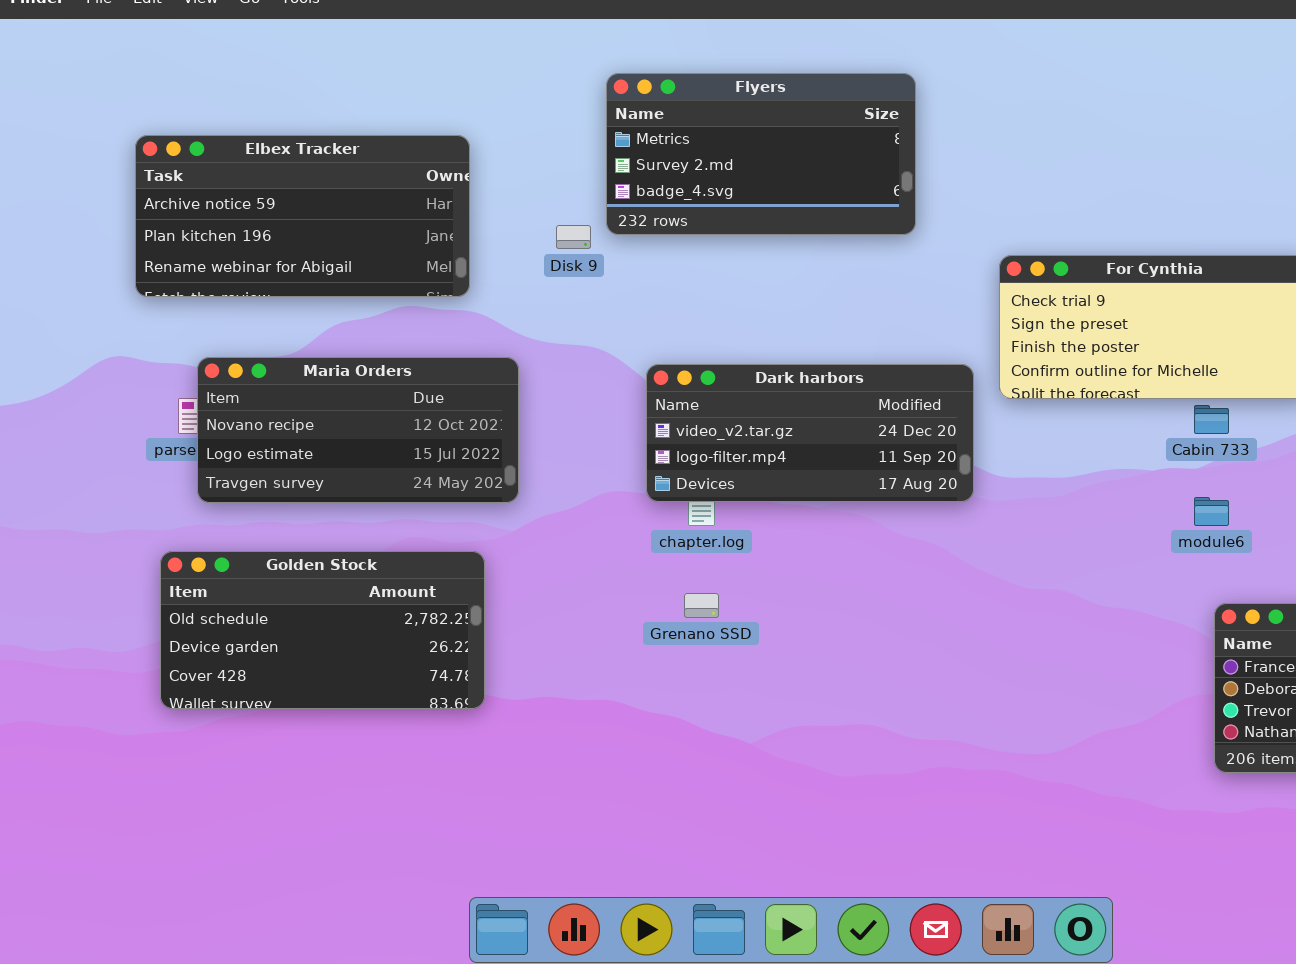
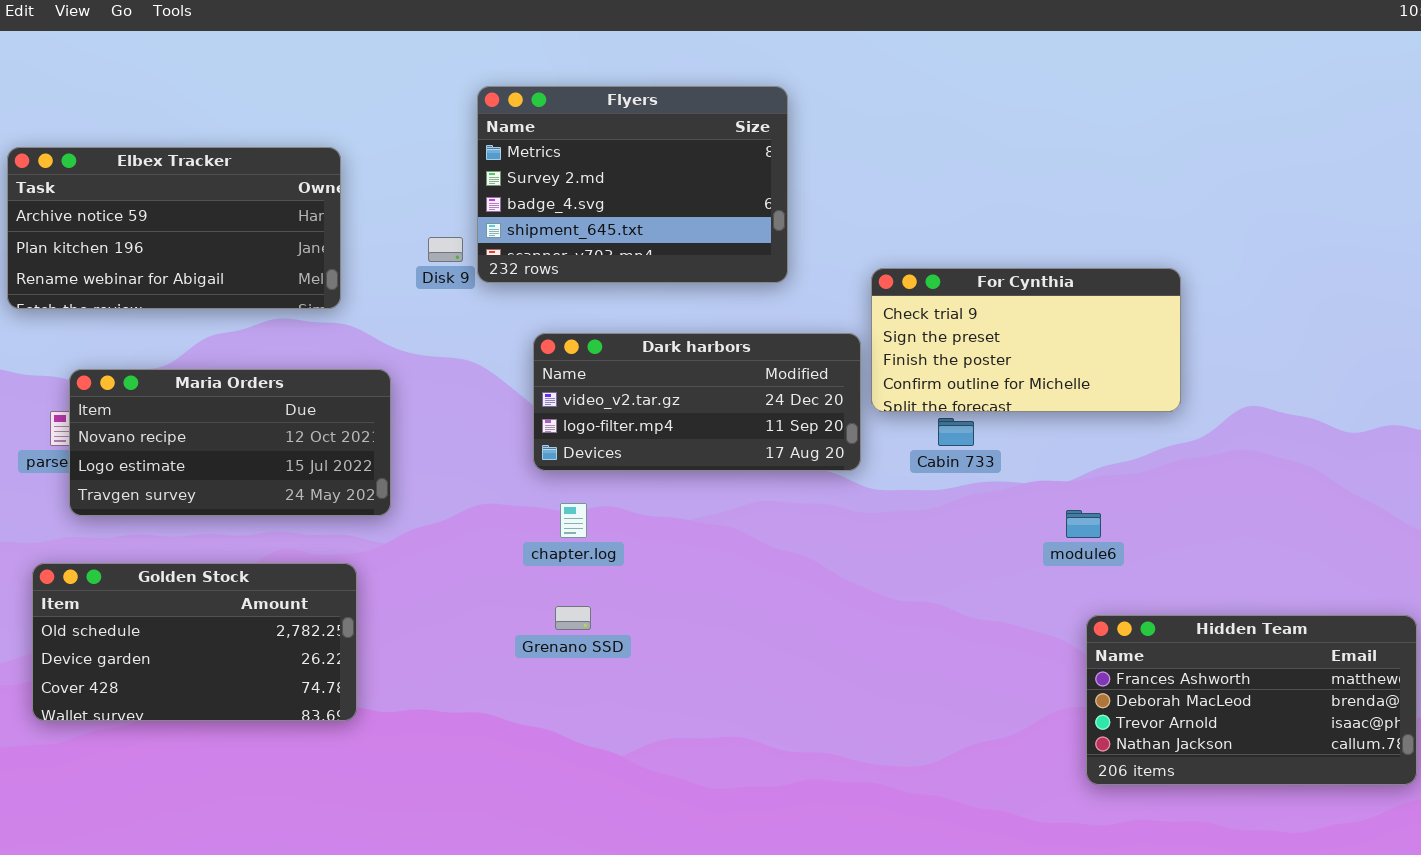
Flyers: [606,73,916,235] -> [477,86,788,283], resized
Dark harbors: [646,364,974,502] -> [533,333,861,471], moved
Cabin 733: [1194,405,1229,434] -> [938,418,974,446], moved

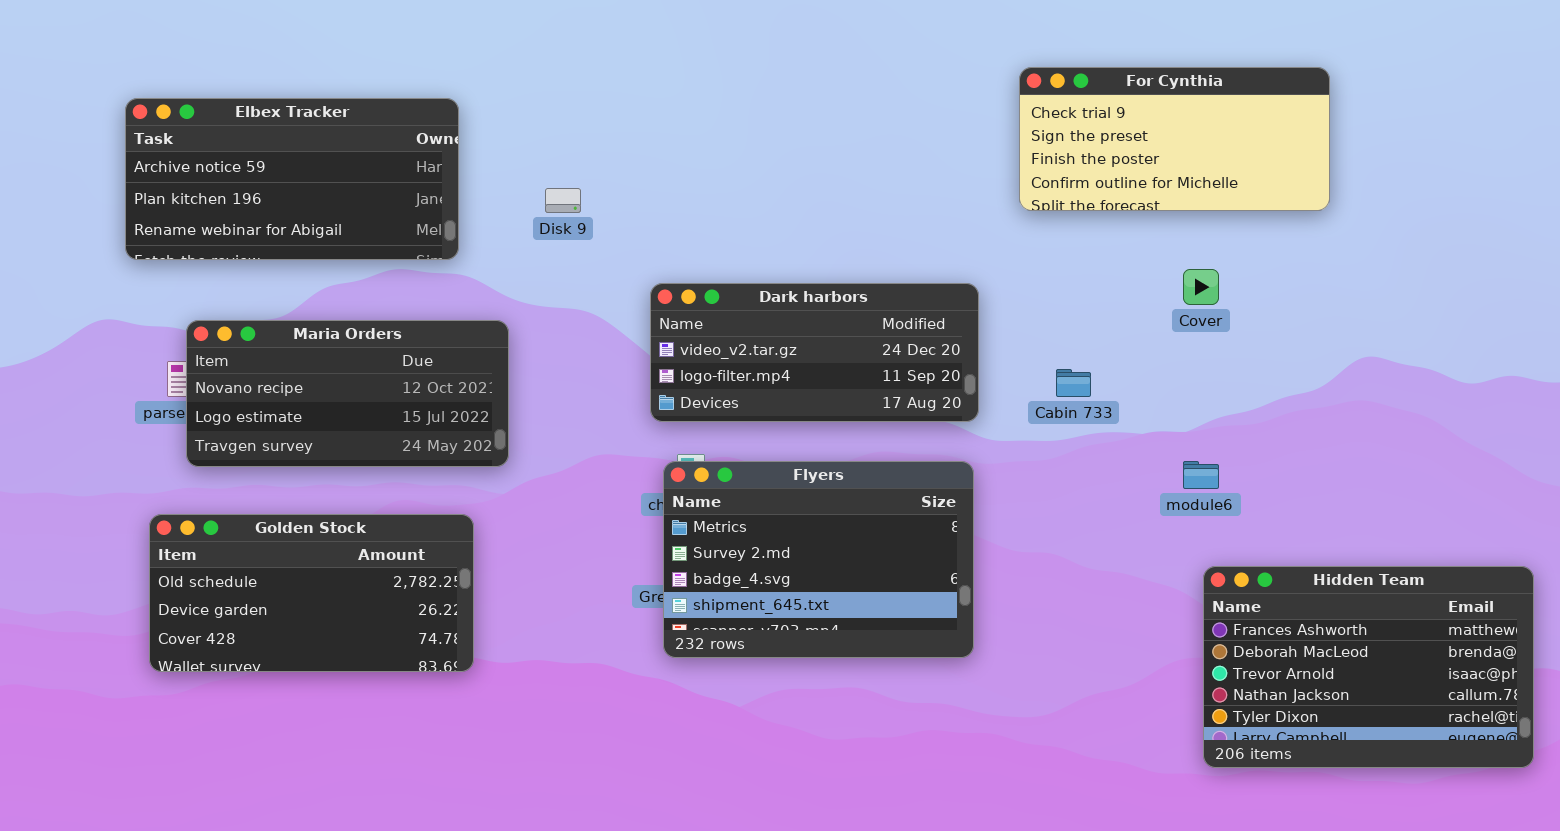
Flyers: [477,86,788,283] -> [663,461,974,658], moved
For Cynthia: [871,268,1181,412] -> [1019,67,1330,211], moved
Hidden Team: [1086,615,1417,785] -> [1203,566,1534,768], resized

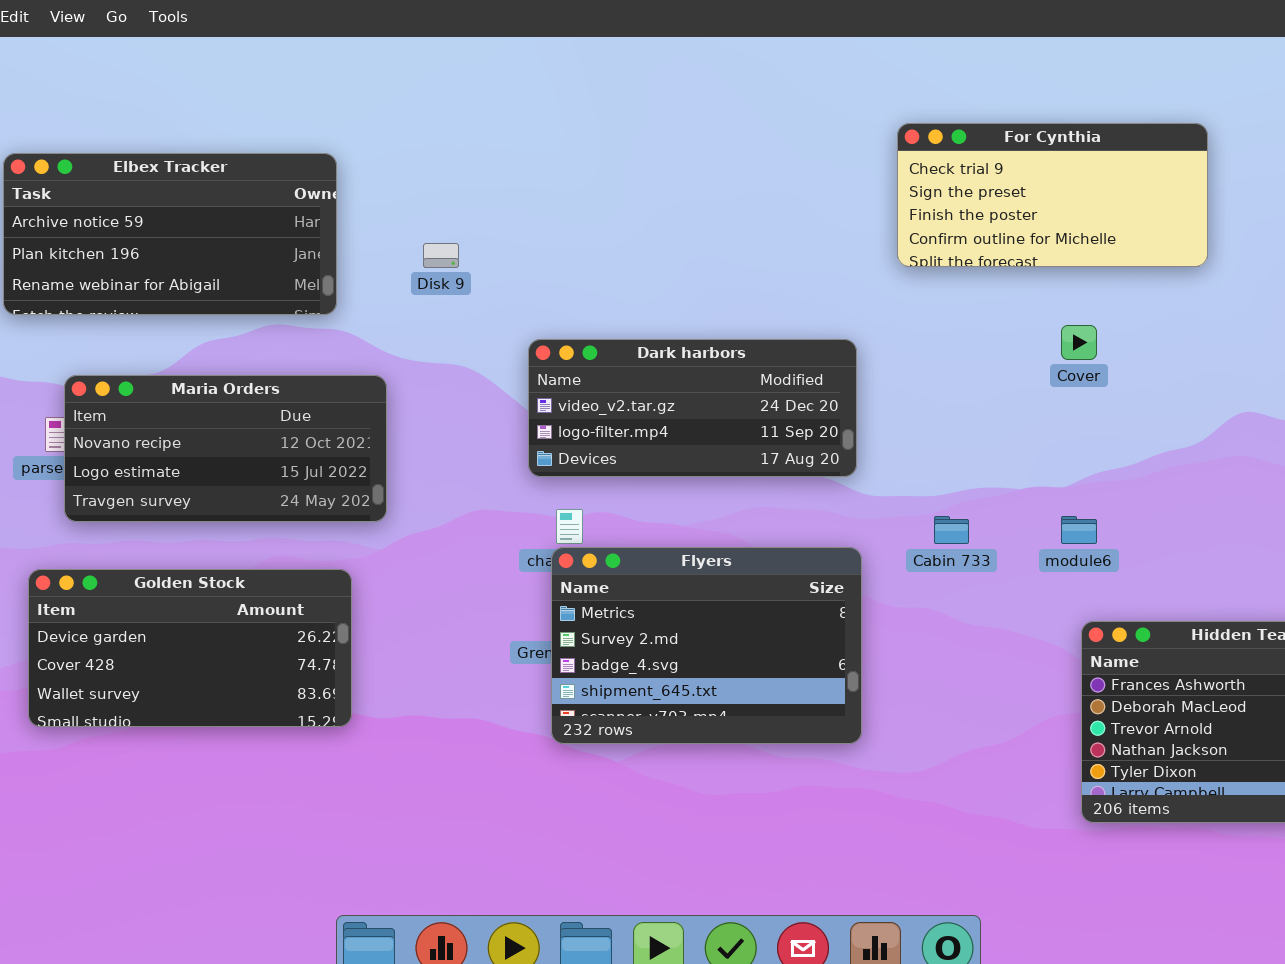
Cabin 733: [1056,369,1091,397] -> [934,516,969,544], moved
Flyers: [663,461,974,658] -> [551,547,862,744], moved
Golden Stock: [149,514,474,672] -> [28,569,352,727], scrolled down 1 row

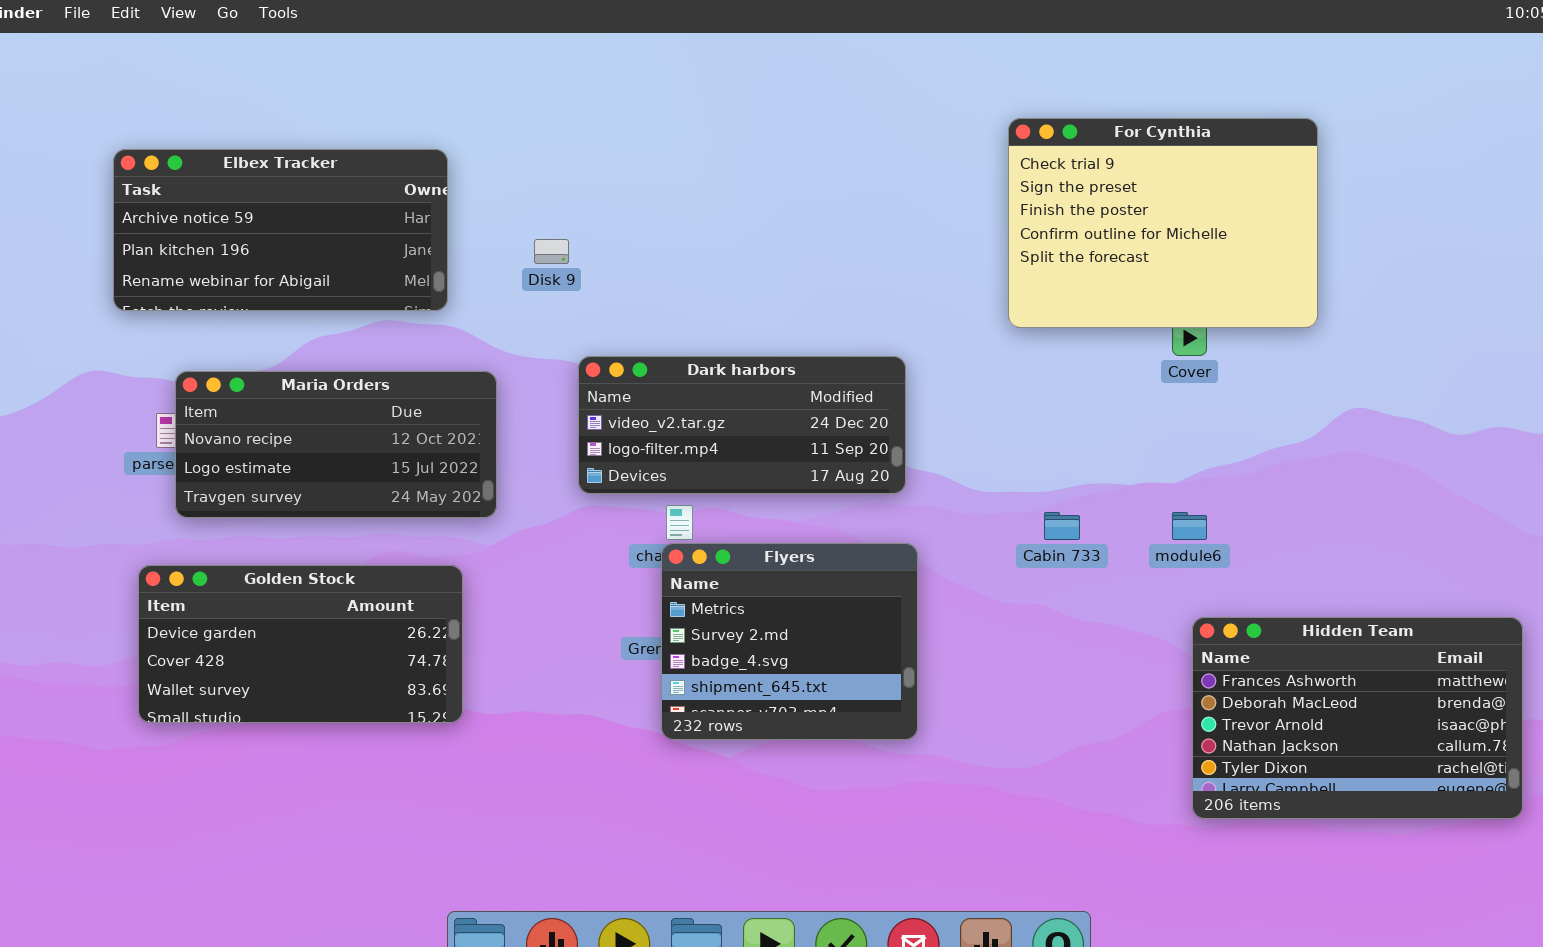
For Cynthia: [897,123,1208,267] -> [1008,118,1318,328], resized
Dark harbors: [528,339,857,477] -> [578,356,906,494], moved
Flyers: [551,547,862,744] -> [661,543,918,740], resized

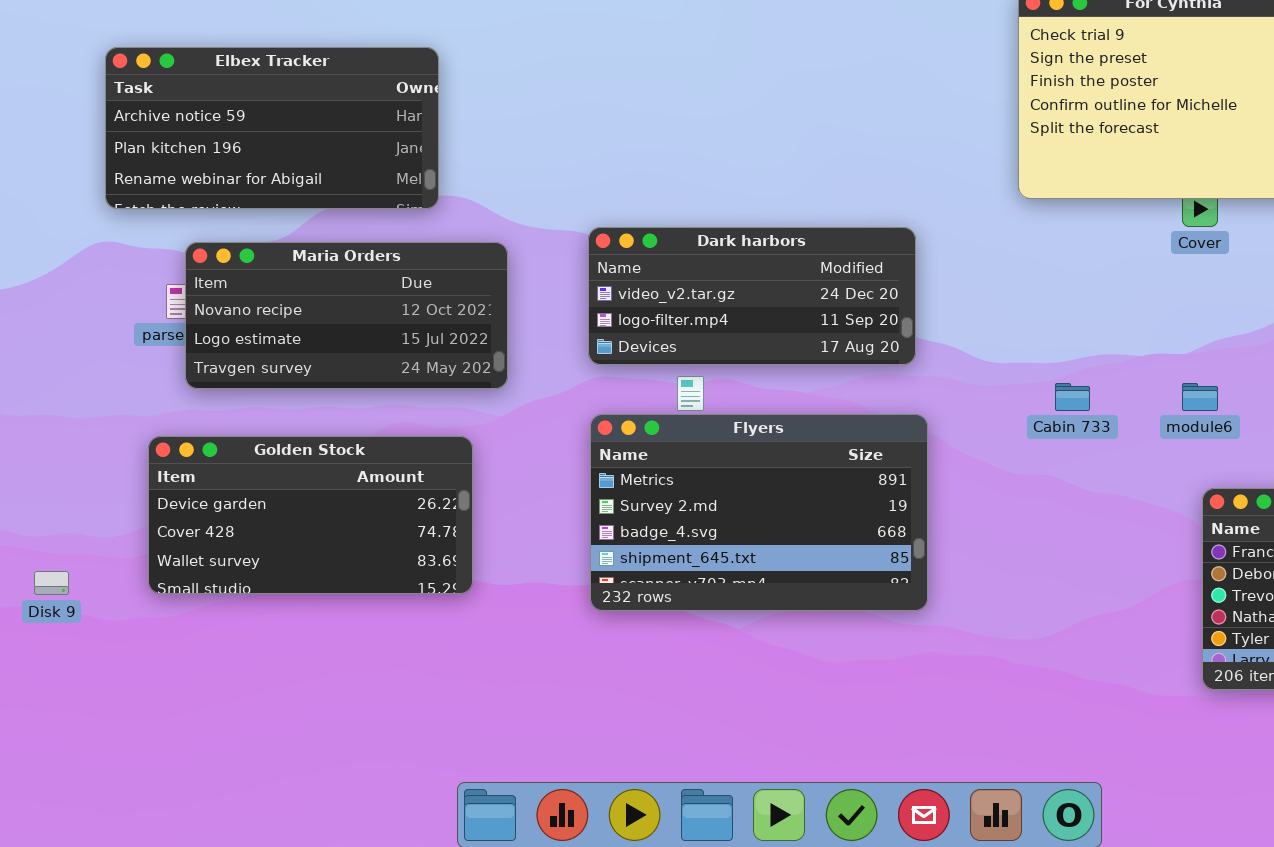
Elbex Tracker: [113,149,448,311] -> [105,47,439,209], moved
Disk 9: [534,239,569,264] -> [34,571,69,595], moved
Flyers: [661,543,918,740] -> [590,414,928,611], resized

